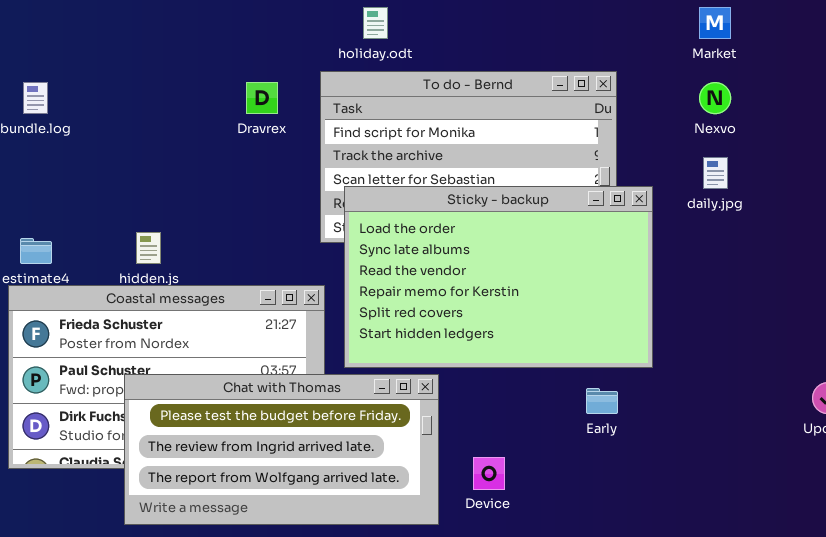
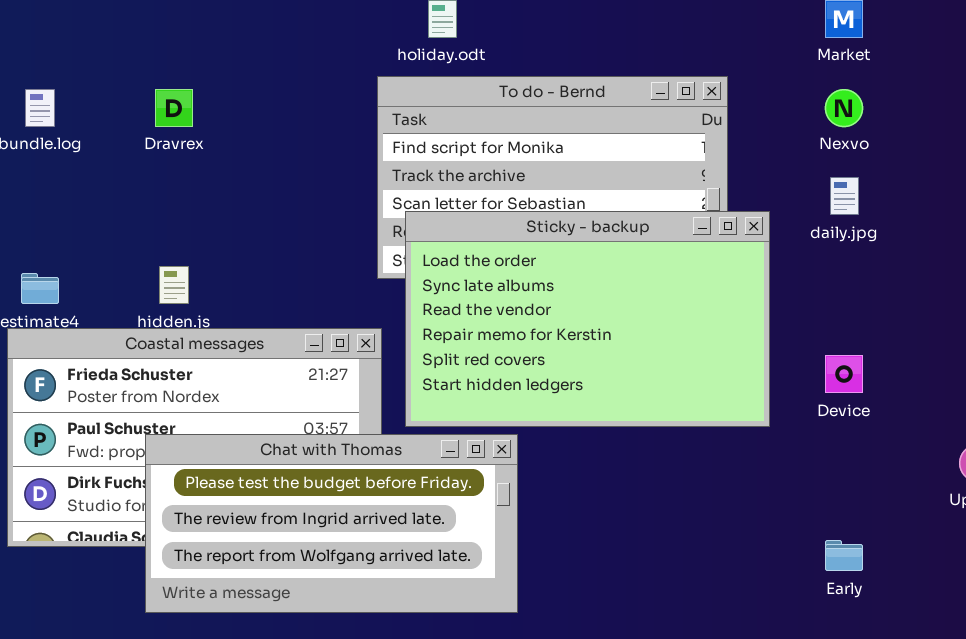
Dravrex: [246,82,278,114] -> [155,89,193,127], moved
Early: [586,388,618,414] -> [825,540,863,571], moved
Device: [473,457,505,490] -> [825,355,863,393], moved

